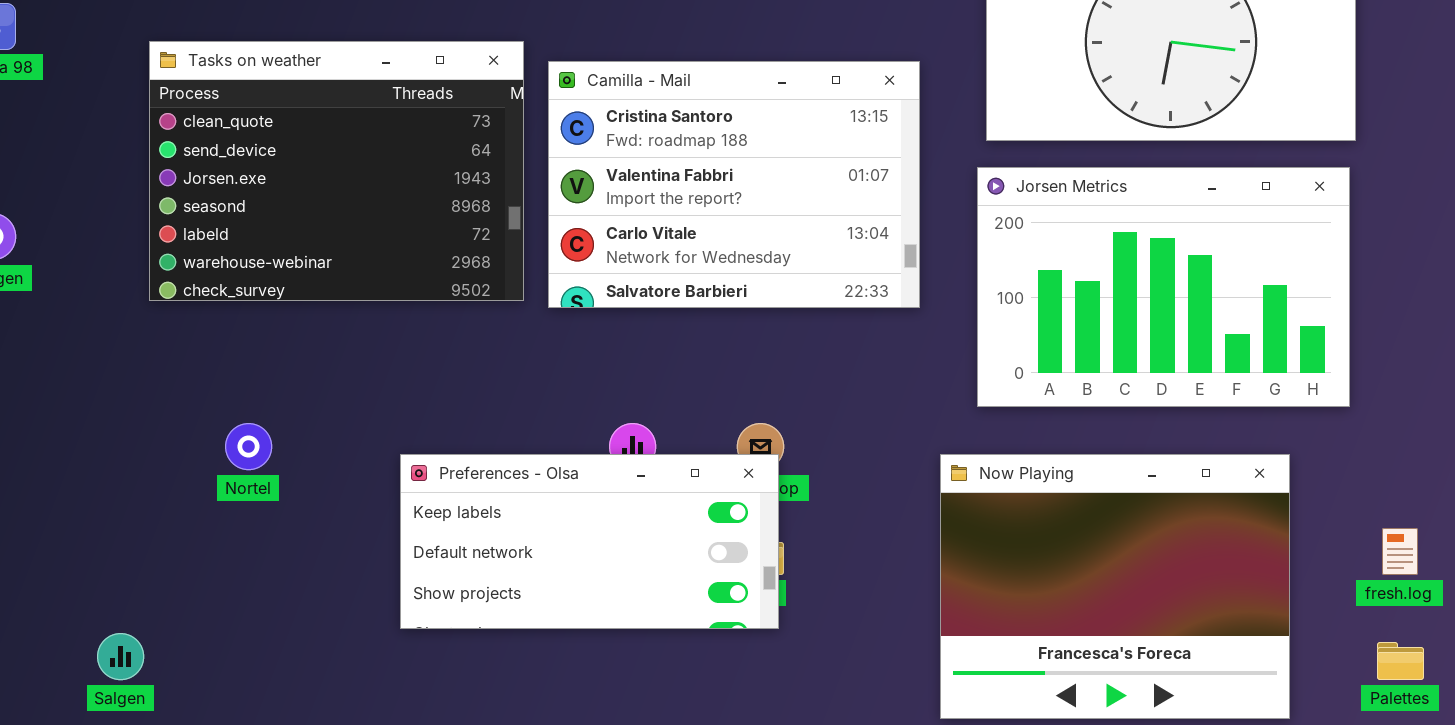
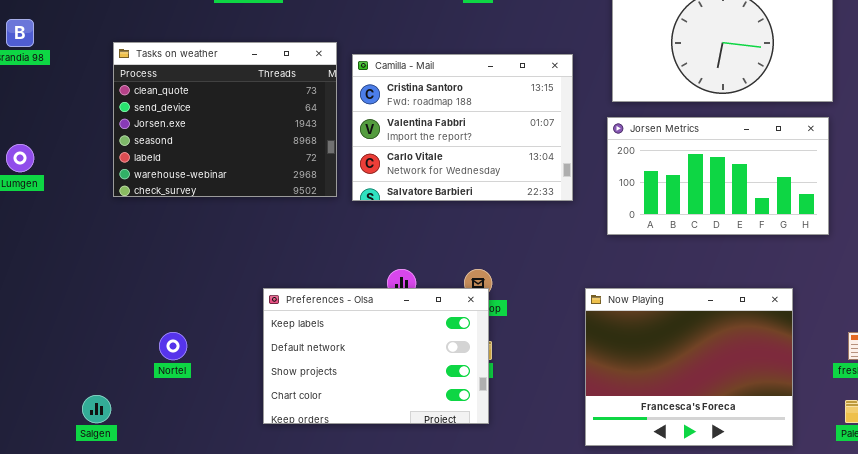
Jorsen Metrics: [977,167,1350,407] -> [607,117,829,235], resized
Nortel: [225,423,272,470] -> [159,332,187,360], moved
Preferences - Olsa: [400,454,779,629] -> [263,288,489,424], resized

